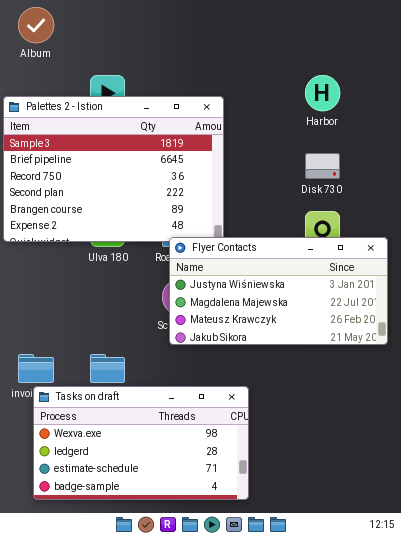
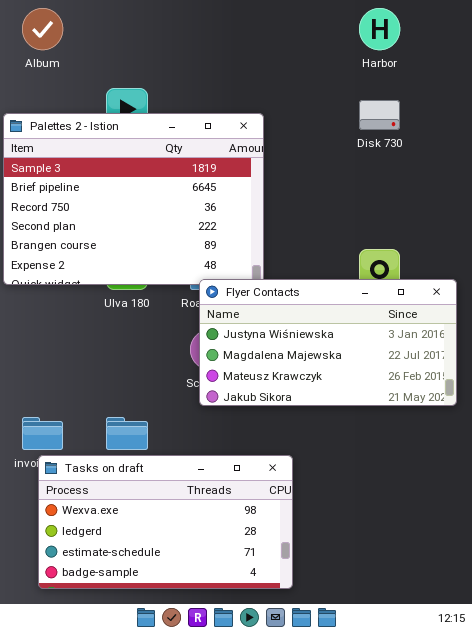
Harbor: [305,75,340,111] -> [359,8,400,50], moved
Disk 730: [305,153,340,179] -> [359,100,400,130], moved

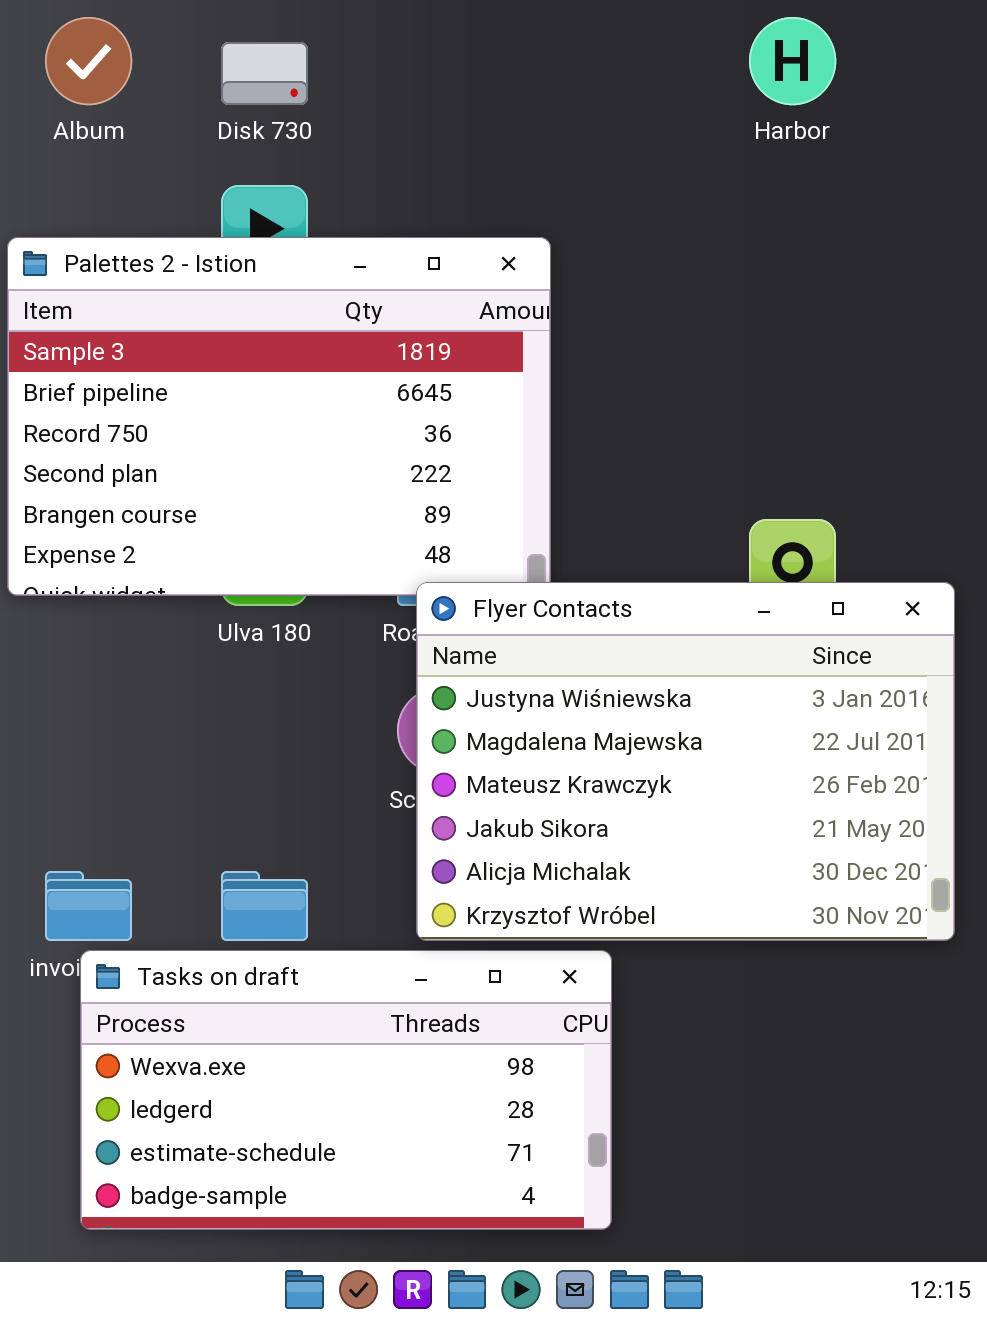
Disk 730: [359,100,400,130] -> [221,42,308,105], moved
Flyer Contacts: [199,279,457,406] -> [416,582,955,941], resized

